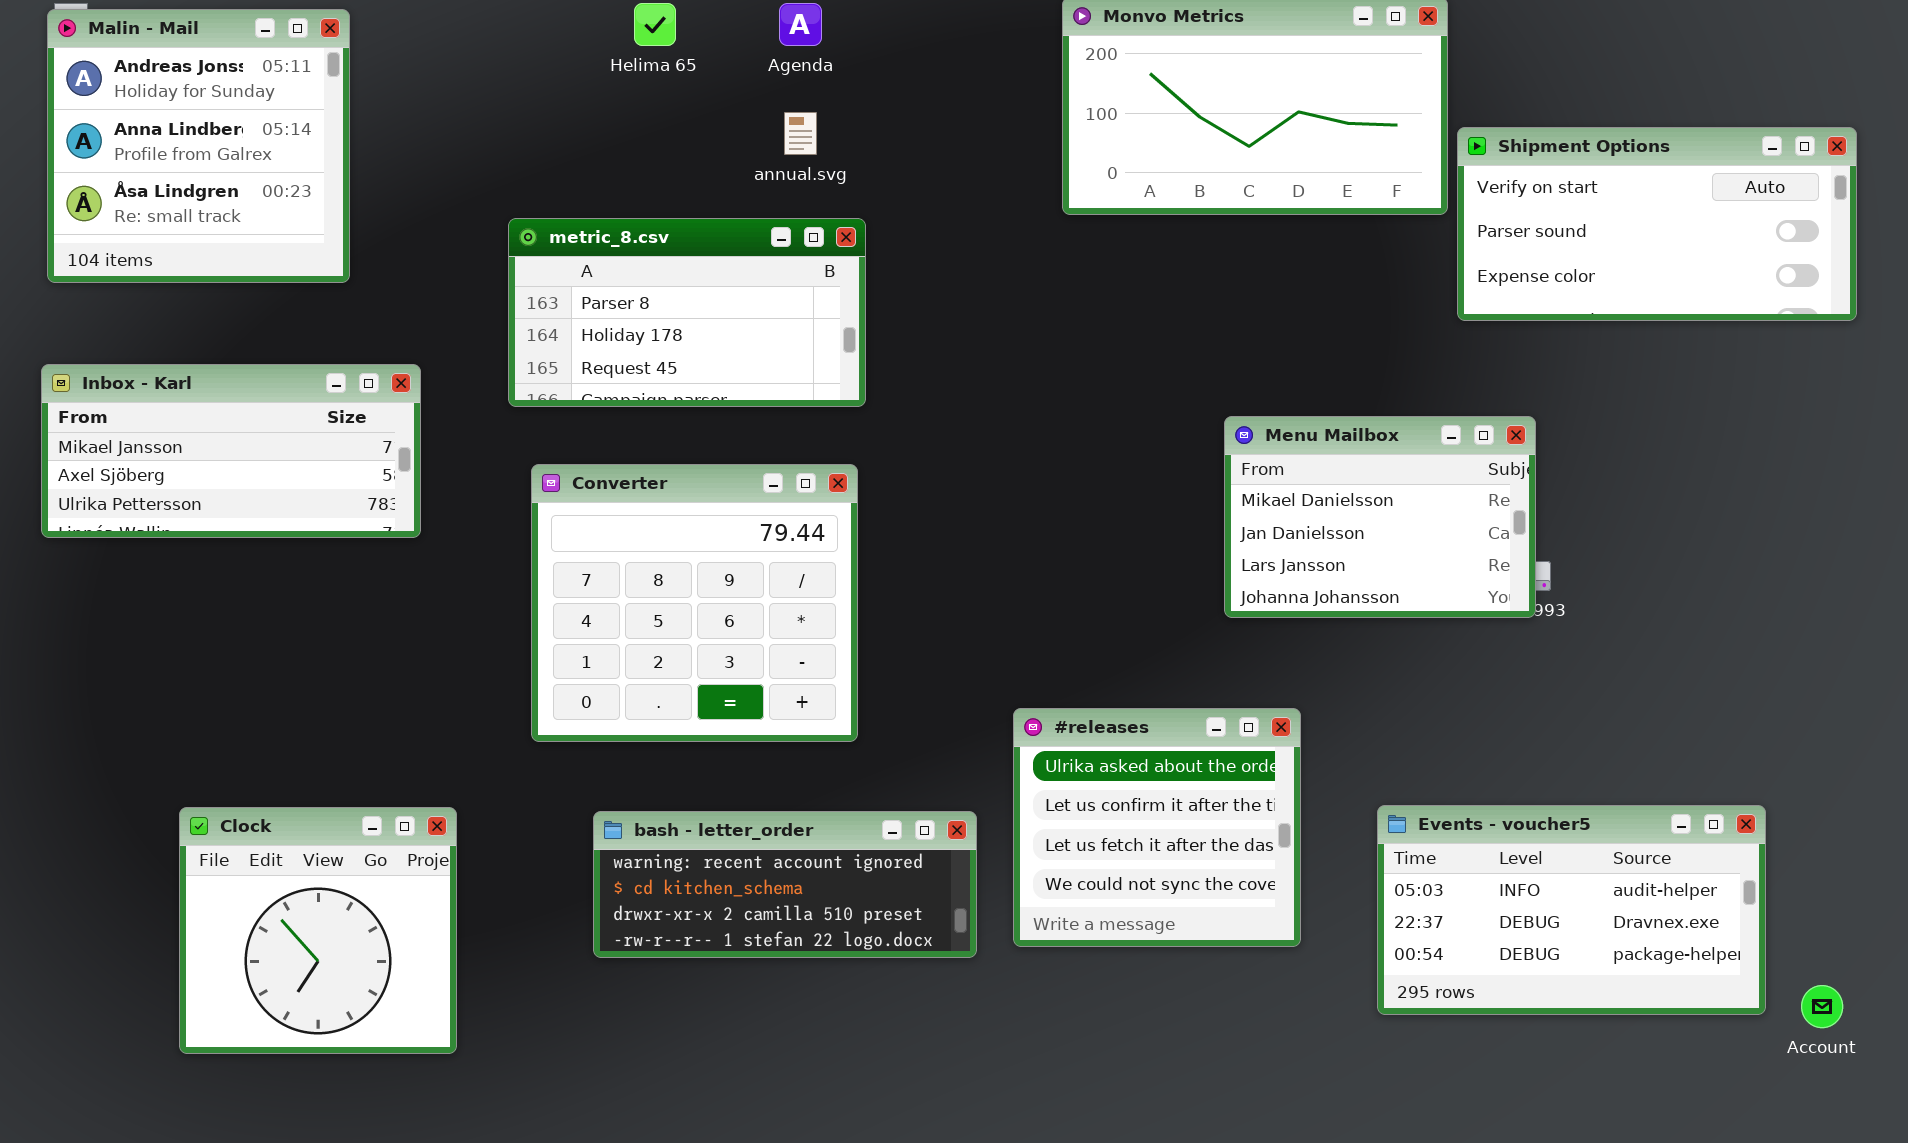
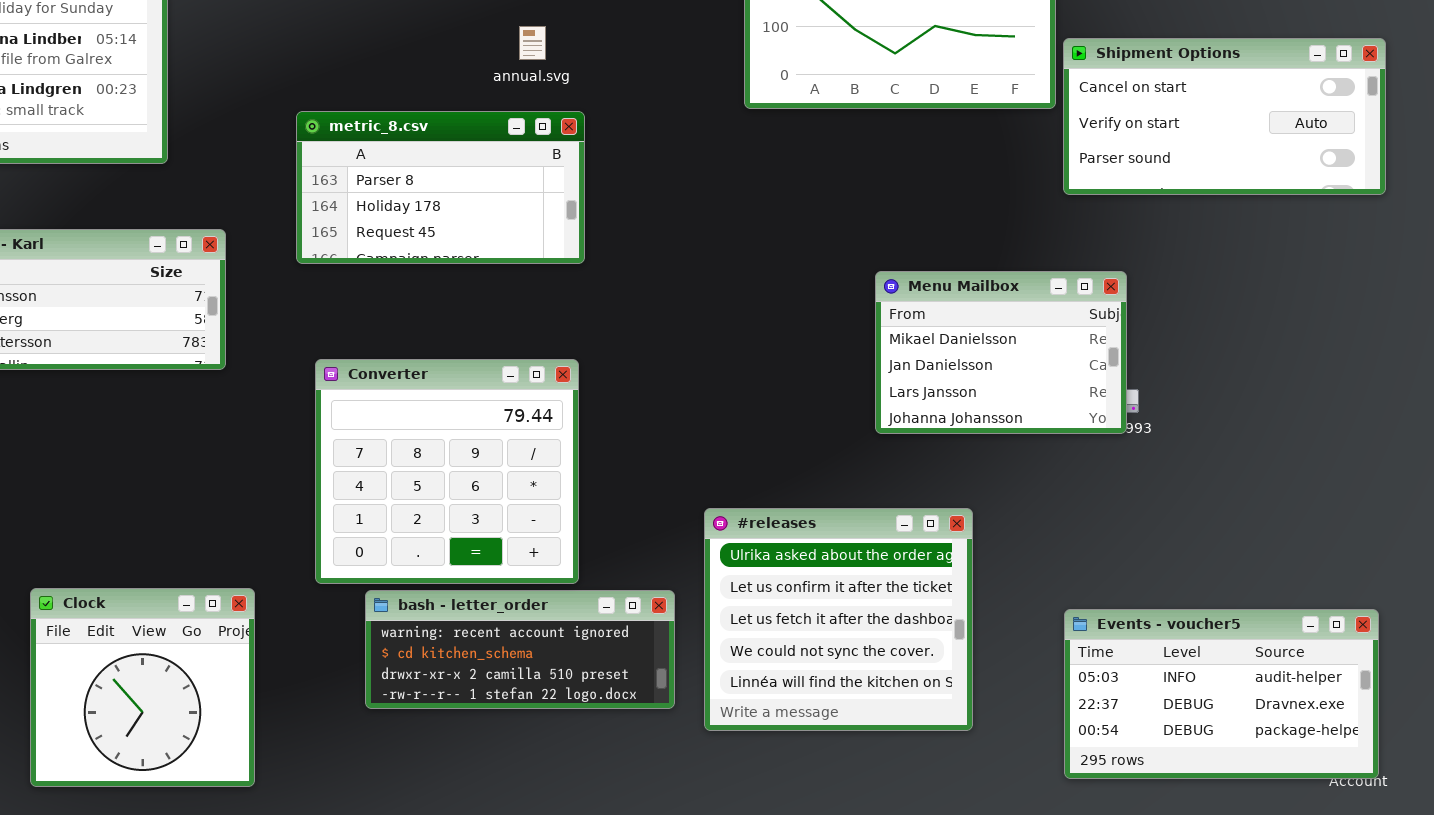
Shipment Options: [1457,127,1857,321] -> [1063,38,1386,195], scrolled up 1 row
Converter: [531,464,858,742] -> [315,359,579,584], moved
#releases: [1013,708,1301,947] -> [704,508,973,731], resized
Events - voucher5: [1377,805,1766,1015] -> [1064,609,1379,779], moved

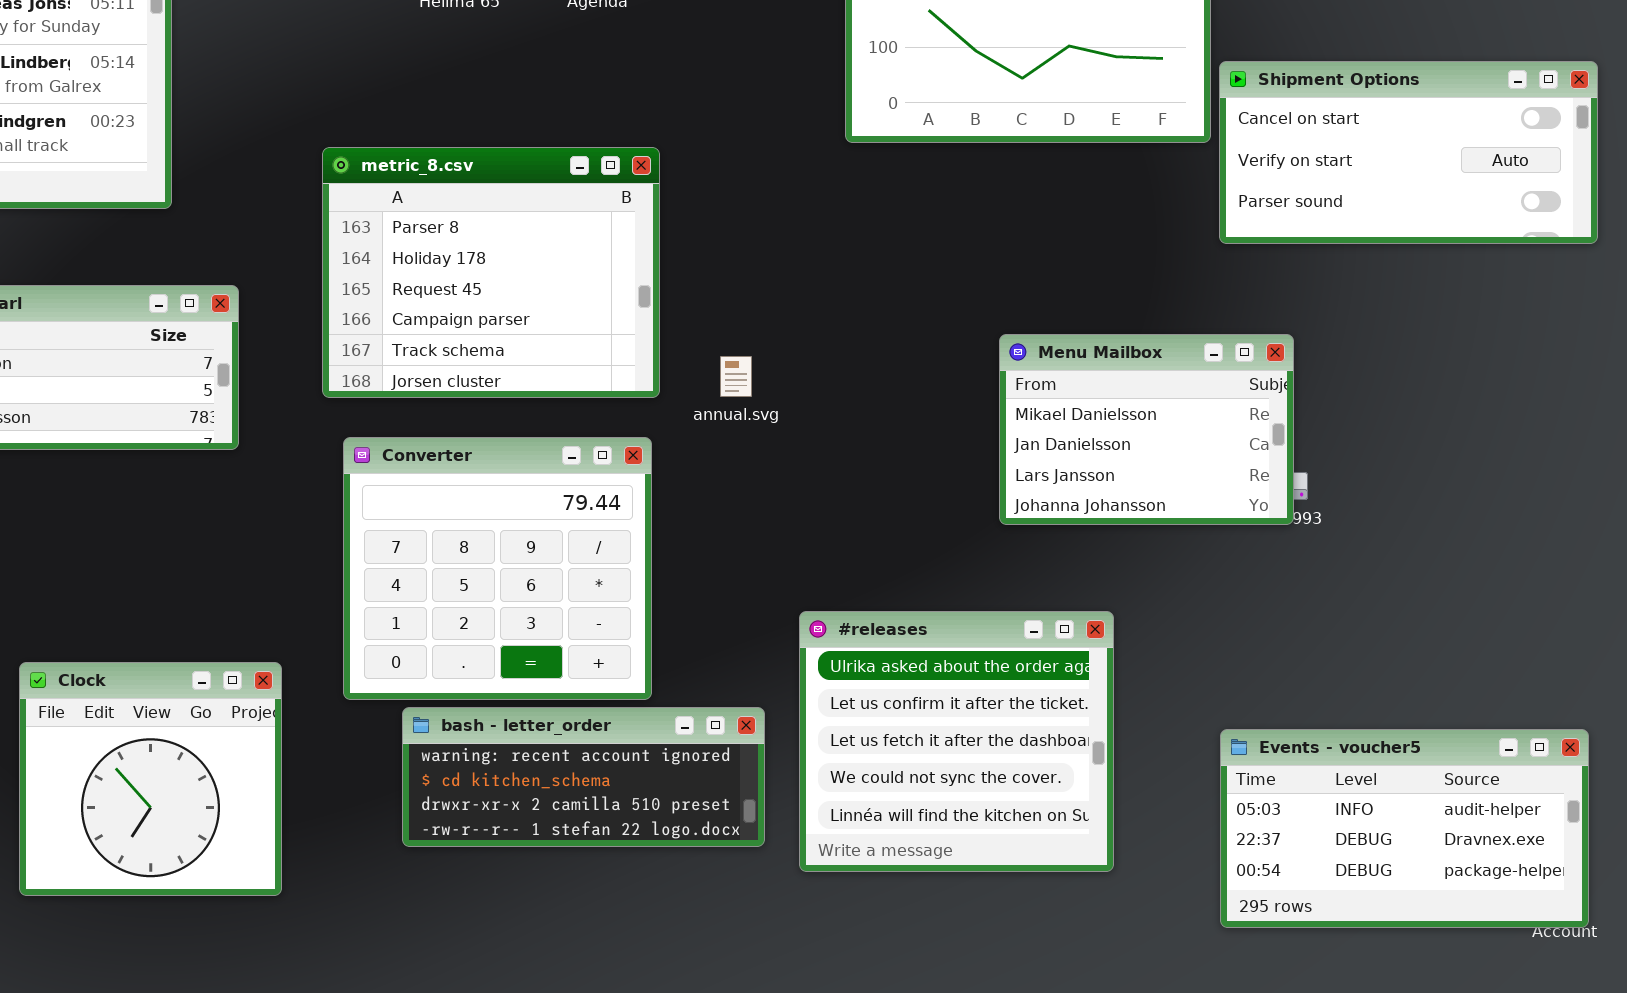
annual.svg: [519,26,546,60] -> [720,356,752,397], moved
metric_8.csv: [296,111,585,264] -> [322,147,660,398], resized
Clock: [30,588,255,787] -> [19,662,282,896], moved

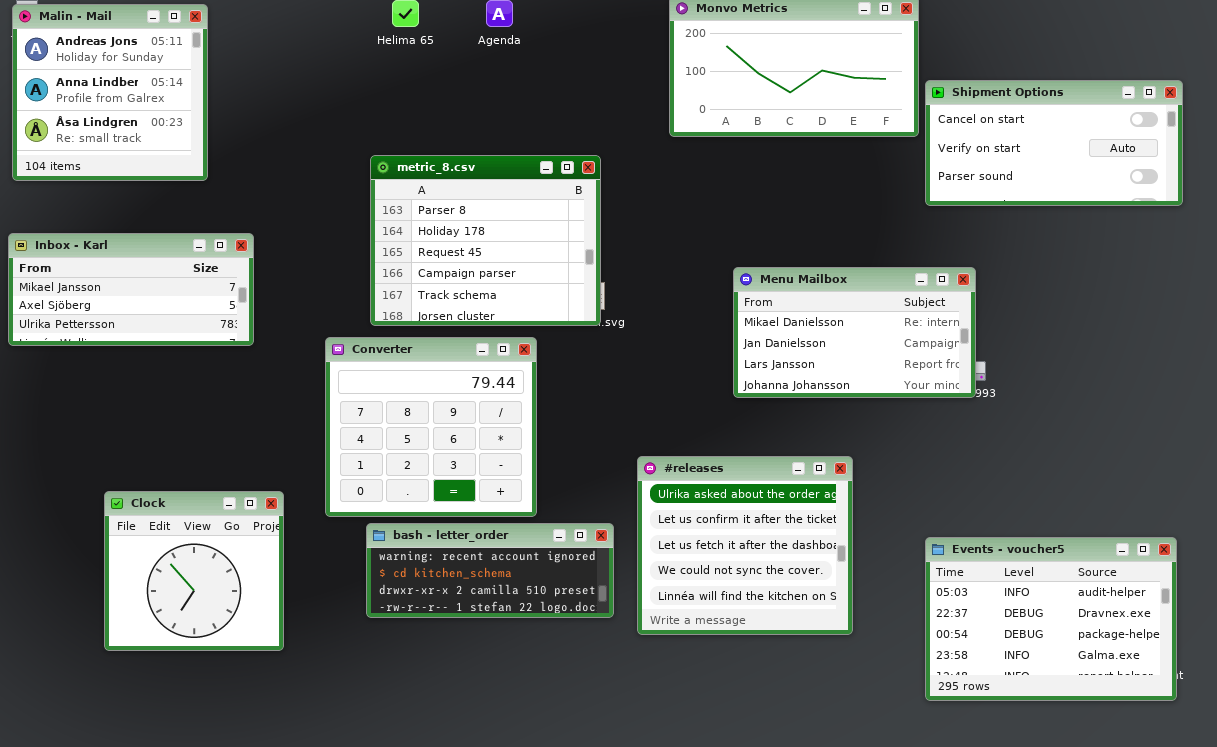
metric_8.csv: [322,147,660,398] -> [370,155,601,326], moved
Menu Mailbox: [999,334,1294,525] -> [733,267,976,398], resized
Events - voucher5: [1220,729,1589,928] -> [925,537,1177,701], resized

